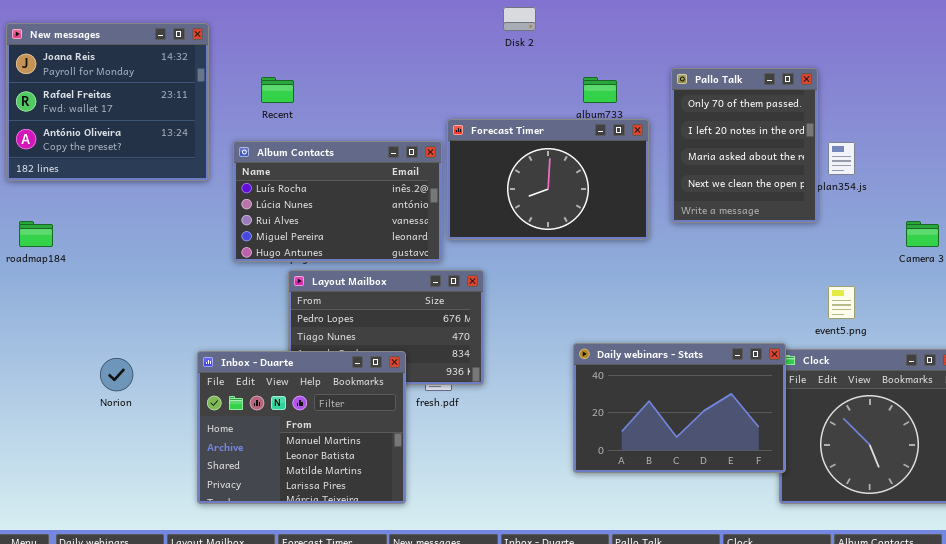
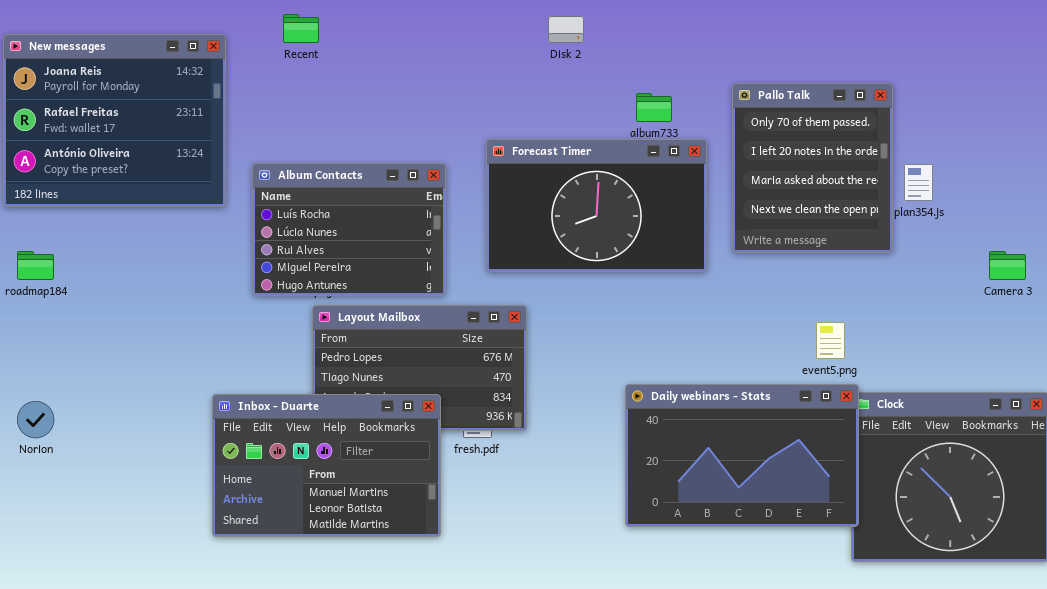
Recent: [261,77,294,103] -> [283,14,319,43], moved
Album Contacts: [233,141,442,262] -> [252,163,446,296], resized
event5.png: [828,286,855,319] -> [816,322,845,359], moved
Inbox - Duarte: [197,351,406,504] -> [212,394,441,537], resized
Norion: [100,358,133,391] -> [17,401,54,438], moved

